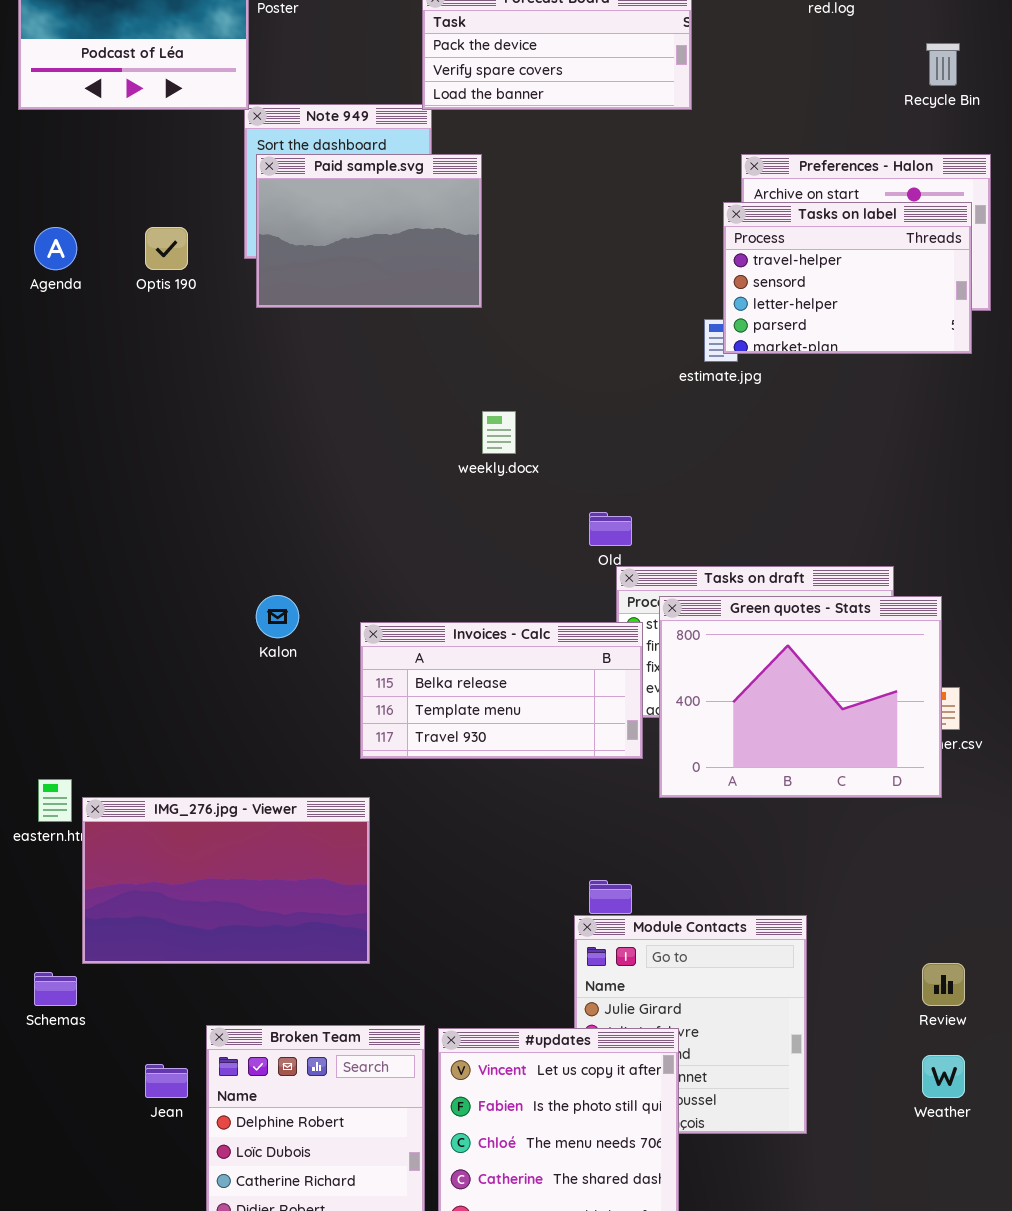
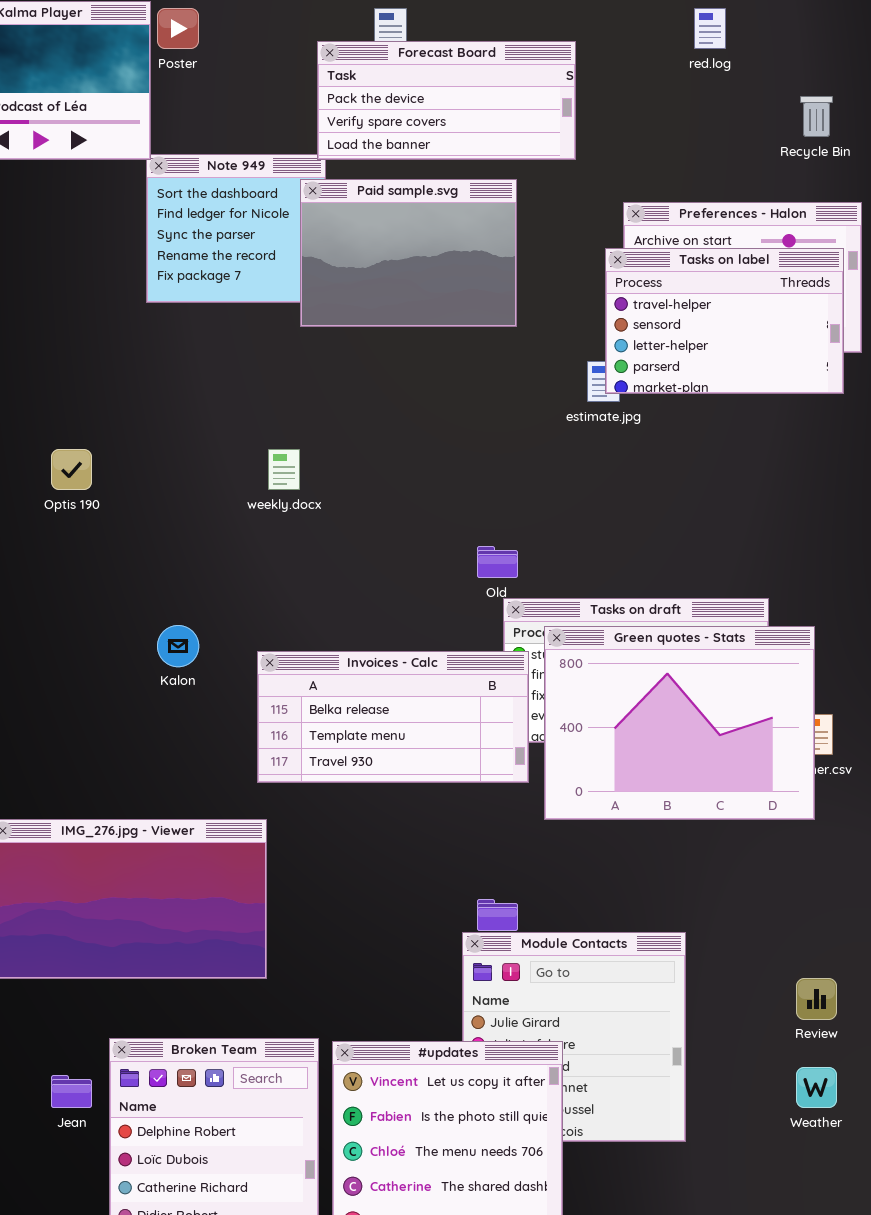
Paid sample.svg: [256,154,482,308] -> [300,179,517,327], moved
Optis 190: [145,227,188,270] -> [51,449,92,490], moved
weekly.docx: [482,411,516,454] -> [268,449,300,490], moved

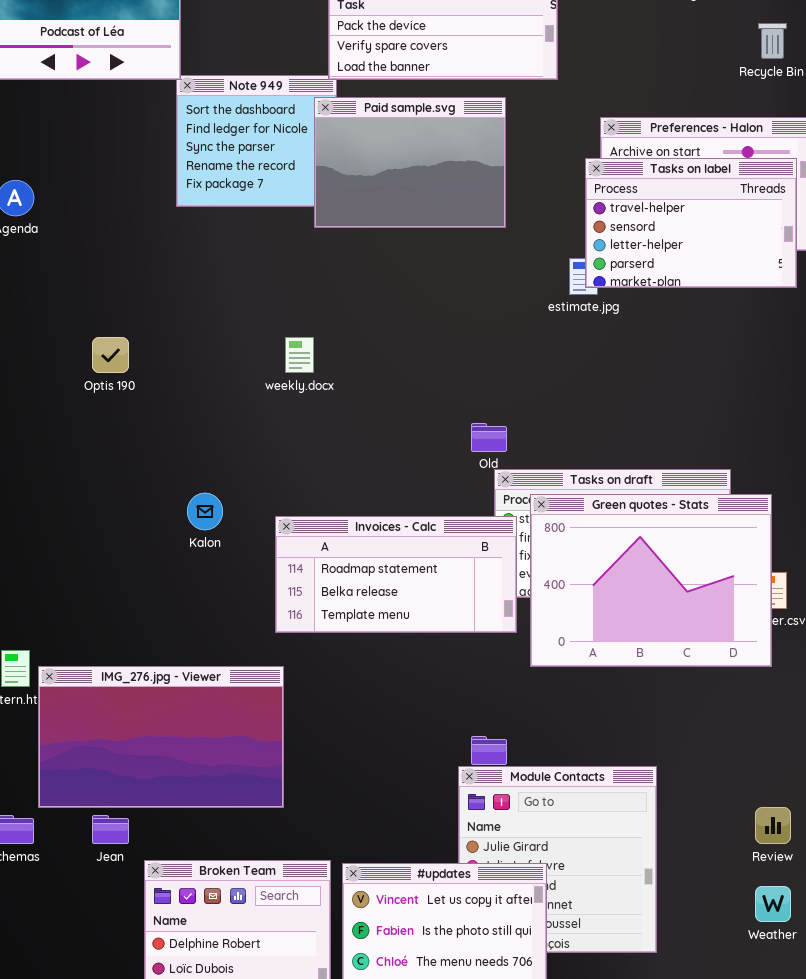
Invoices - Calc: [257,651,529,783] -> [275,516,517,633], scrolled up 1 row
Jean: [51,1075,92,1108] -> [92,815,129,844], moved

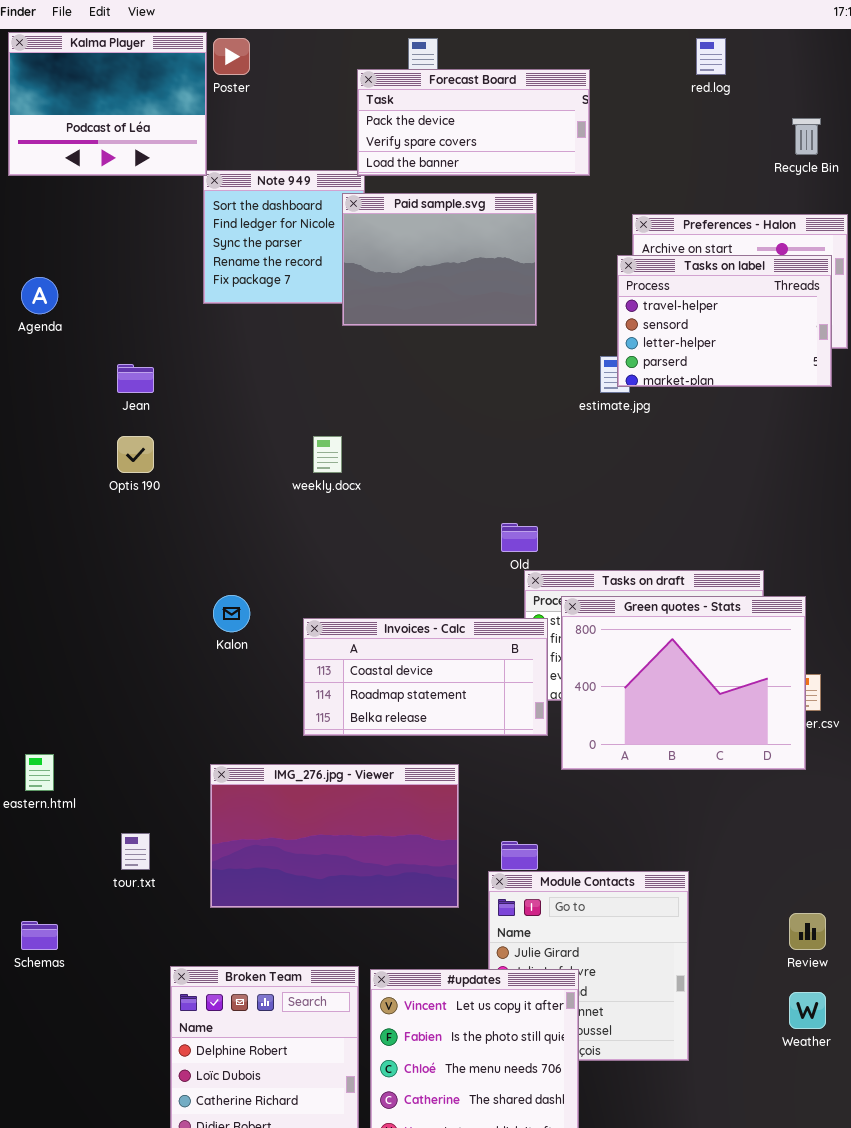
Invoices - Calc: [275,516,517,633] -> [303,618,548,736], scrolled up 1 row
IMG_276.jpg - Viewer: [38,666,284,808] -> [210,764,459,908], moved
Jean: [92,815,129,844] -> [117,364,154,393], moved

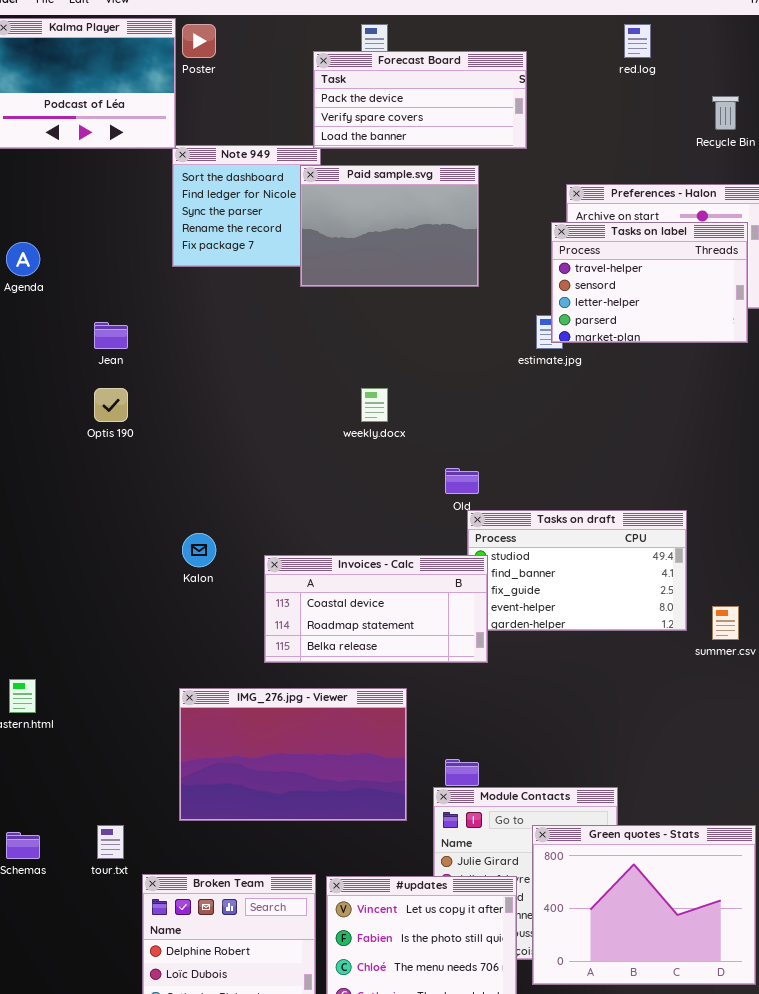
weekly.docx: [313,436,342,473] -> [361,388,388,422], moved
Green quotes - Stats: [561,596,806,770] -> [532,825,756,985], moved
tour.txt: [121,833,150,870] -> [97,825,124,859], moved

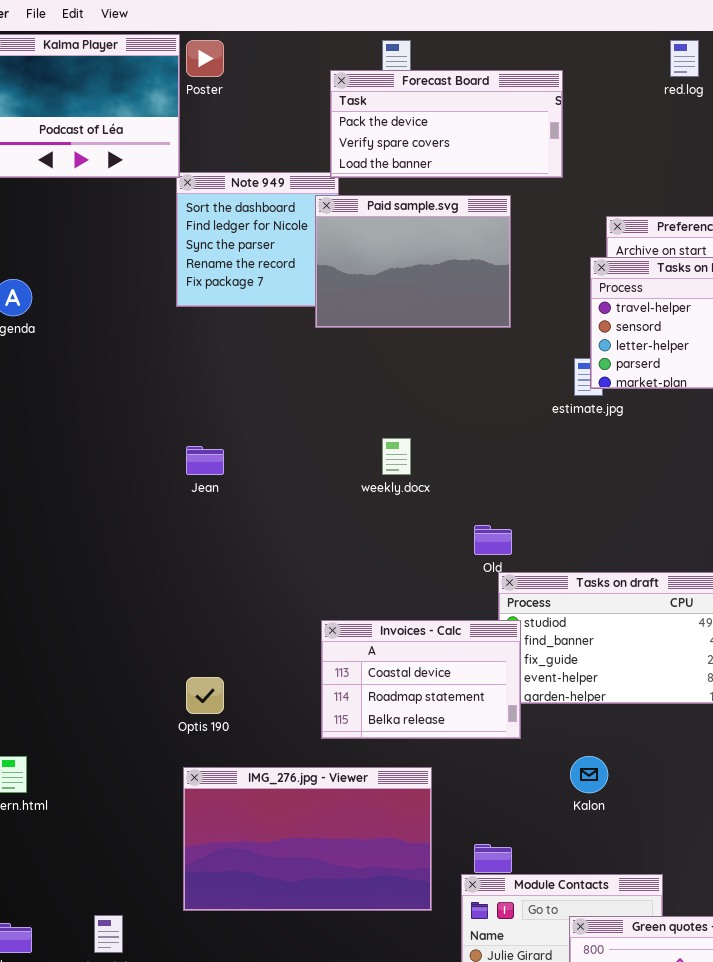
Jean: [94,322,128,349] -> [186,446,224,475], moved
Optis 190: [94,388,128,422] -> [186,677,224,714], moved
Kalon: [182,533,216,567] -> [570,756,608,793], moved
Invoices - Calc: [264,555,488,663] -> [321,620,521,739], resized

